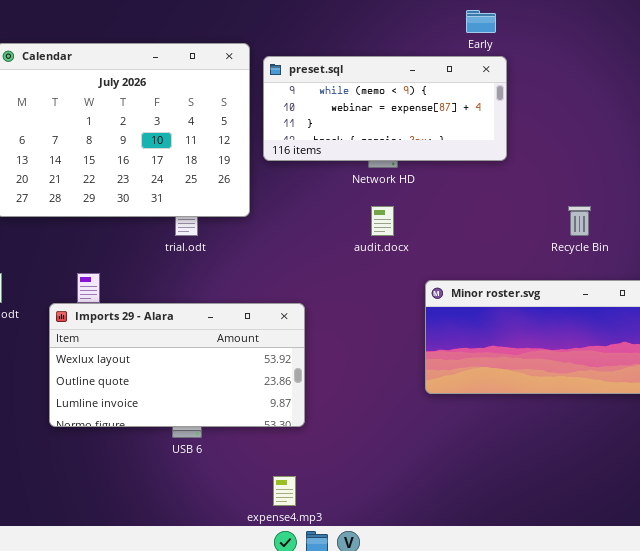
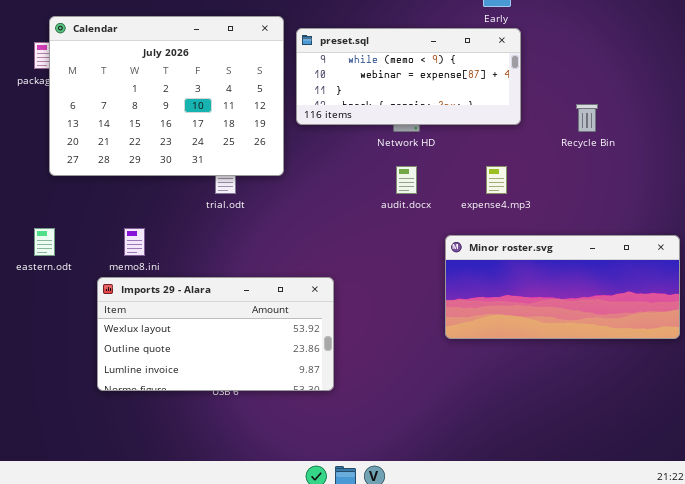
Recycle Bin: [568,206,591,236] -> [576,104,598,132], moved
Imports 29 - Alara: [49,303,305,427] -> [97,277,334,391], moved
expense4.mp3: [273,476,296,506] -> [486,166,507,194], moved

